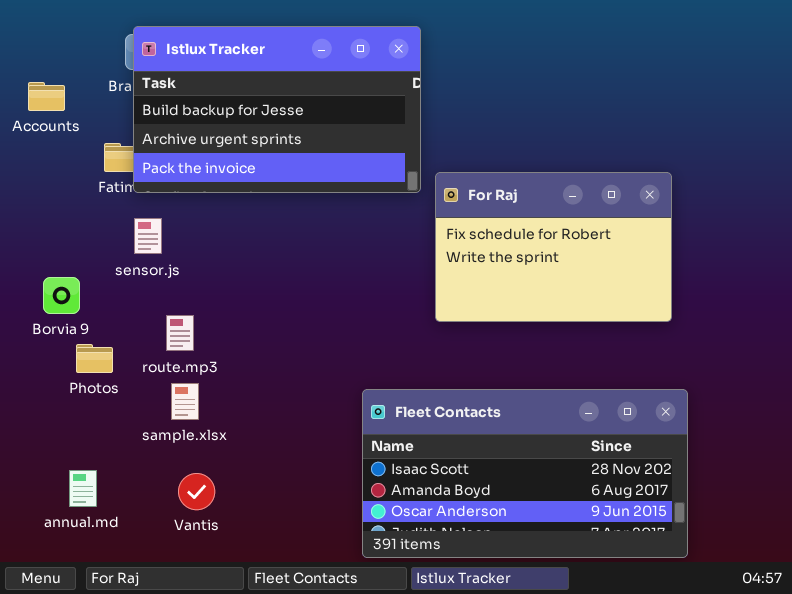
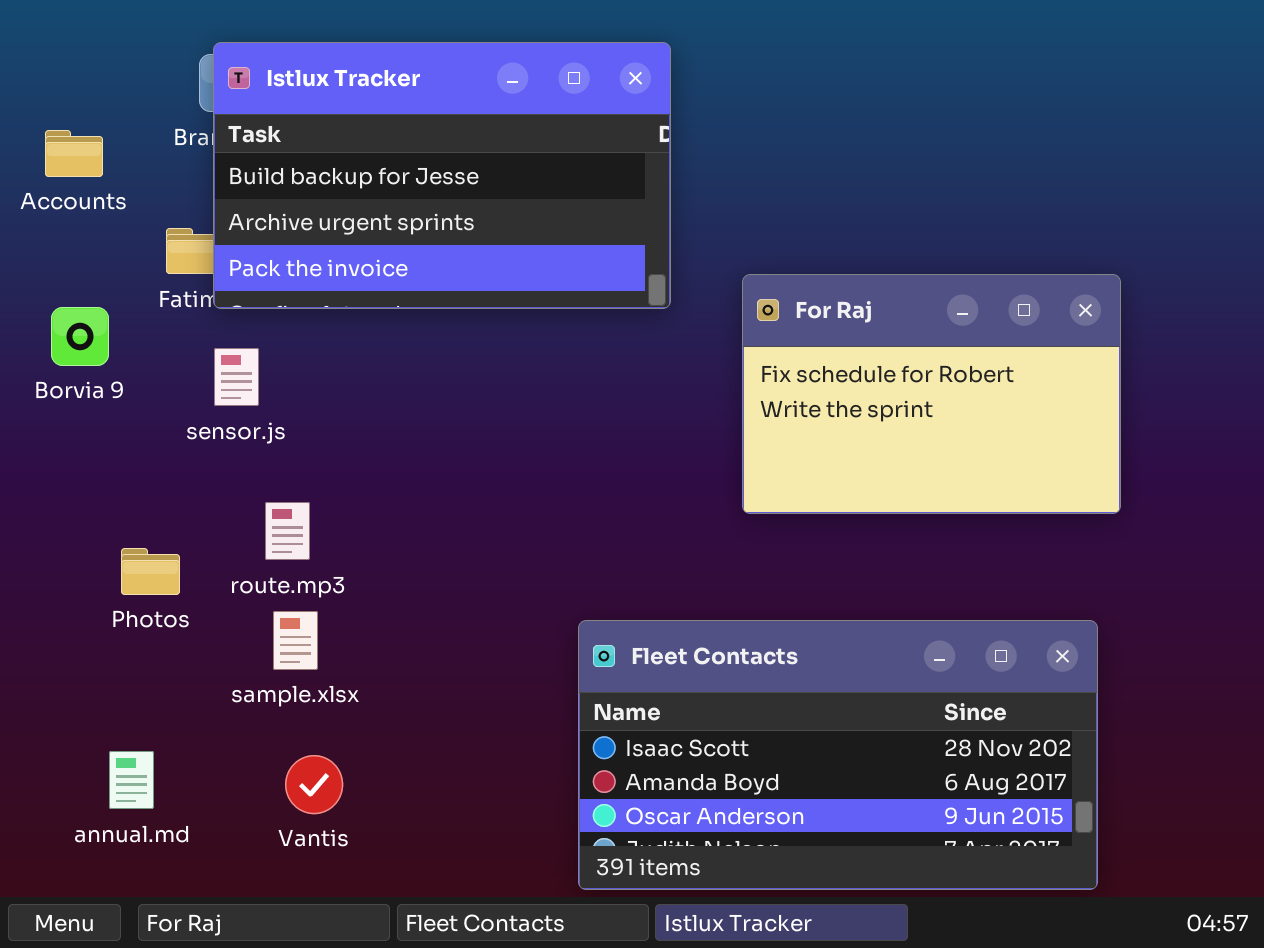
For Raj: [435,172,672,322] -> [742,274,1121,514], moved
Borvia 9: [43,277,80,314] -> [51,307,109,366], moved

